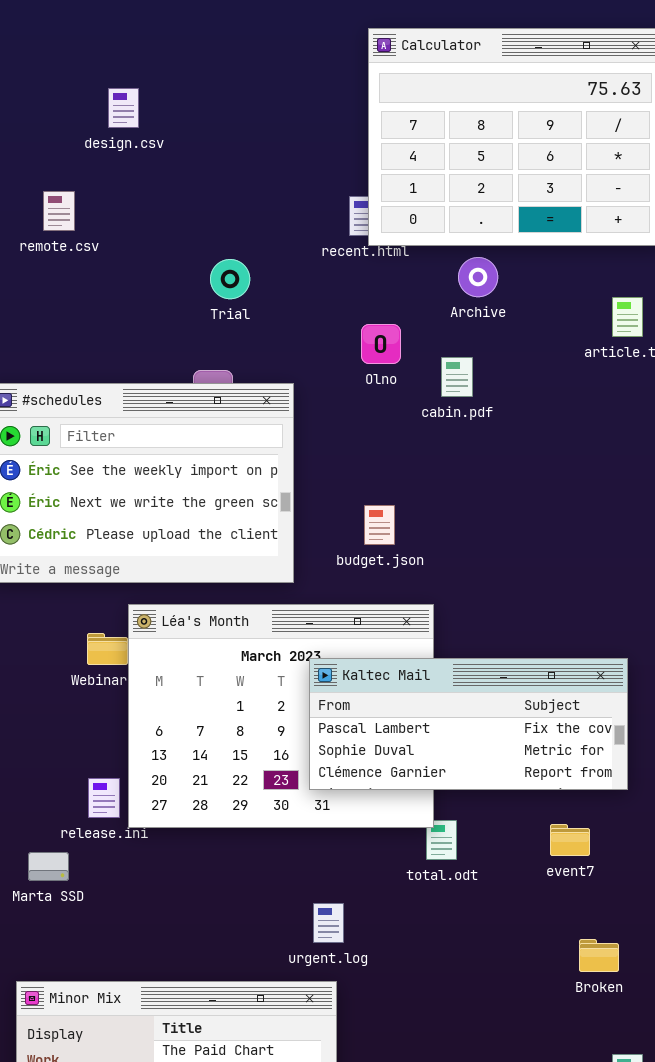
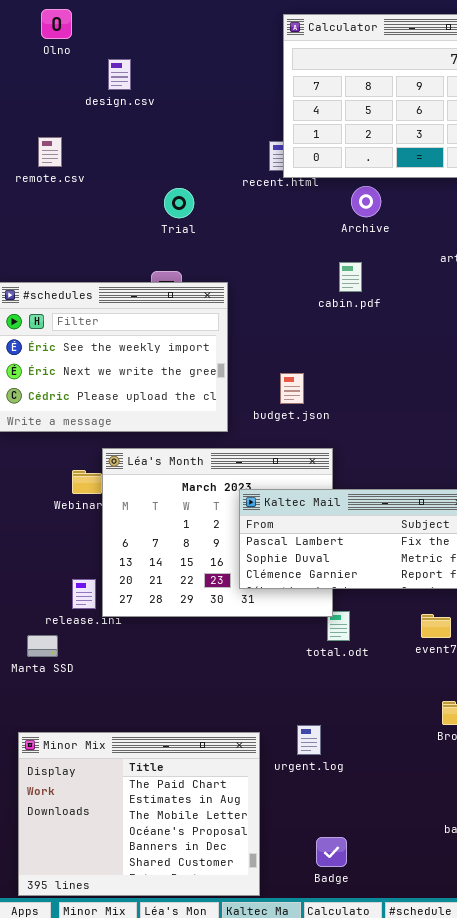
design.csv: [108,88,139,128] -> [108,59,131,90], moved
Olno: [361,324,401,364] -> [41,9,72,39], moved
urgent.log: [313,903,344,943] -> [297,725,321,755], moved

